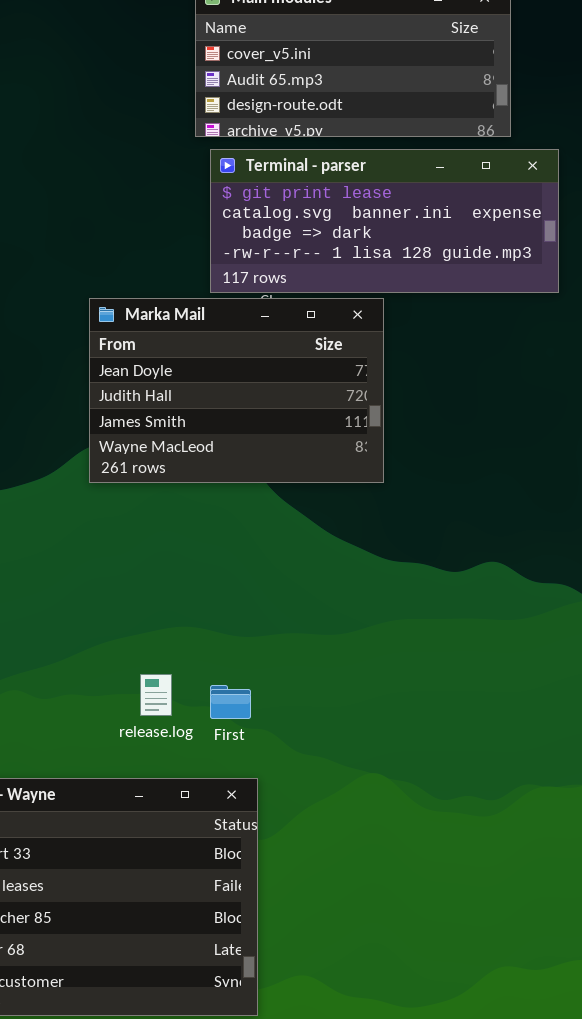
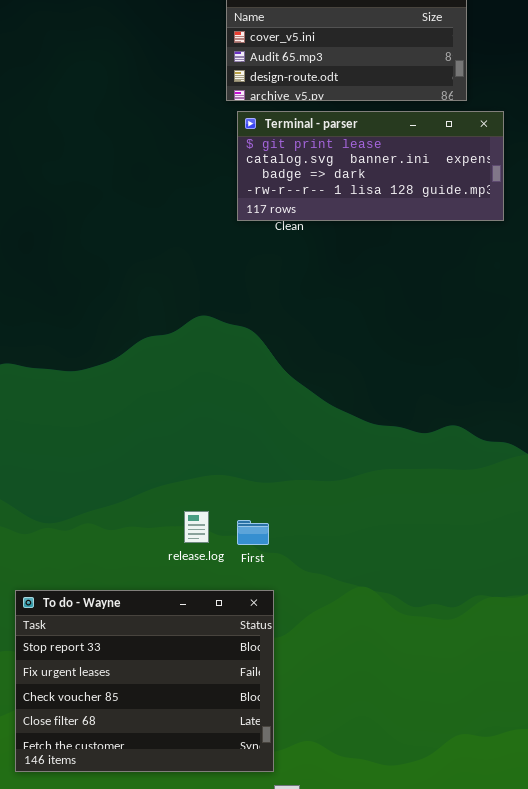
Marka Mail: [89,298,384,483] -> none, closed

